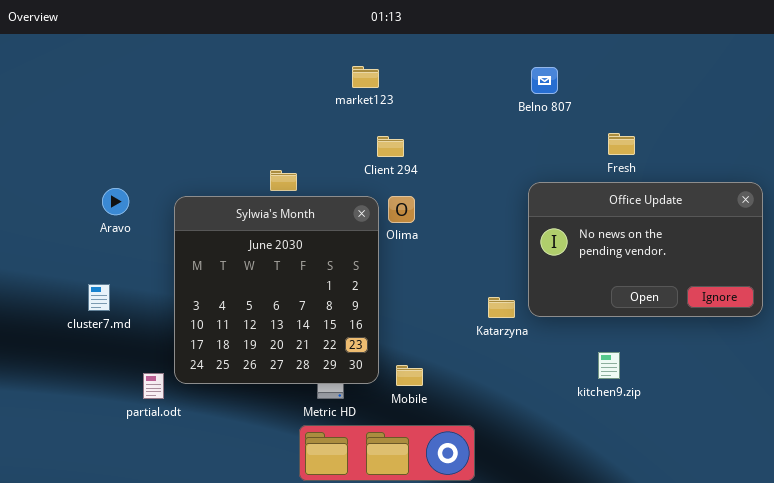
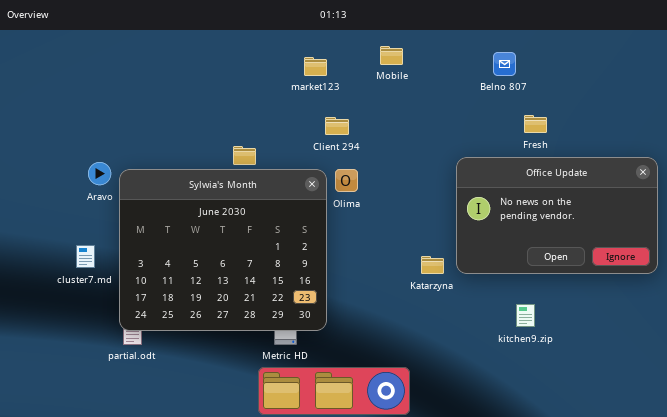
Belno 807: [531,67,558,94] -> [493,52,516,76], moved
Sylwia's Month: [174,196,379,384] -> [119,169,327,331], resized
Mobile: [396,365,423,386] -> [380,46,403,65], moved

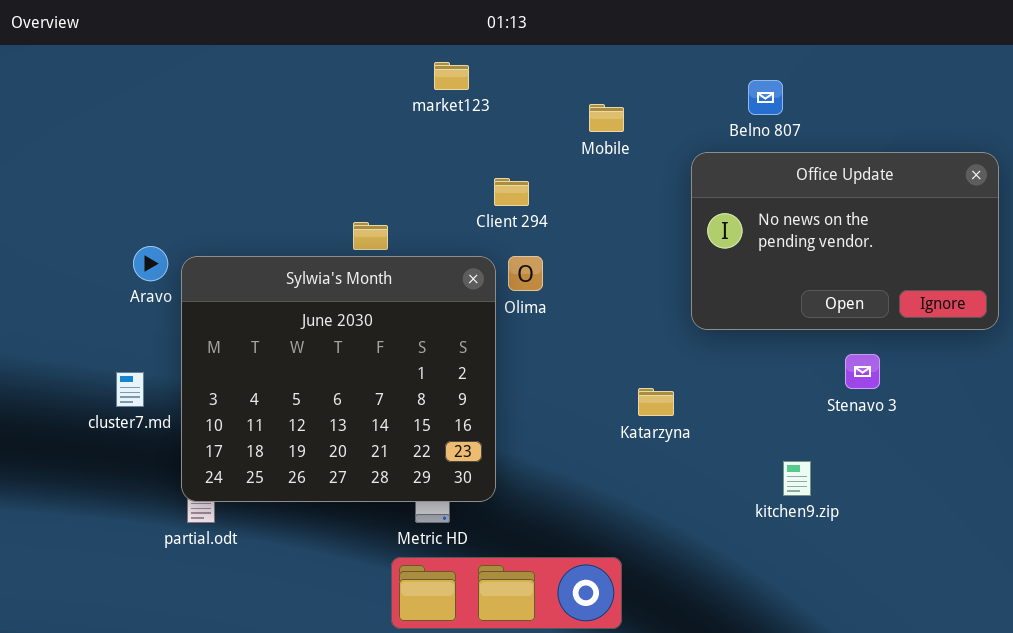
Mobile: [380,46,403,65] -> [589,104,624,132], moved
market123: [304,57,327,76] -> [434,62,469,90], moved
Office Update: [456,157,658,274] -> [691,152,999,330], moved

